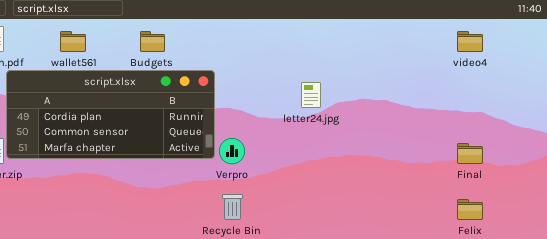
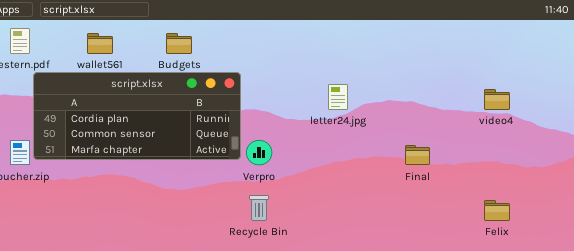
video4: [457,31,483,52] -> [484,89,510,110], moved
Final: [457,143,483,164] -> [405,145,430,165], moved

